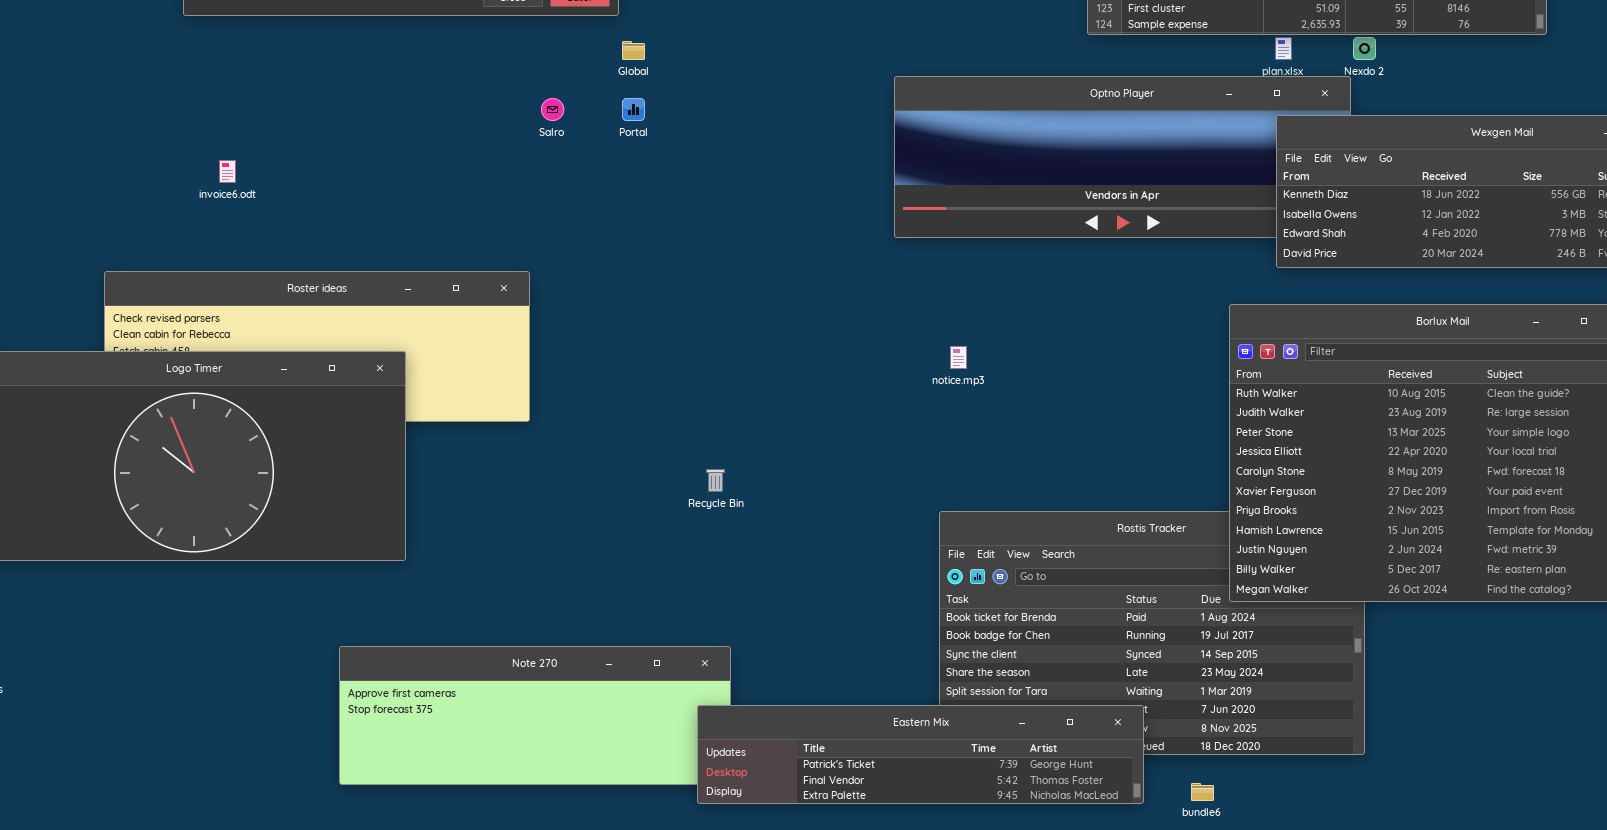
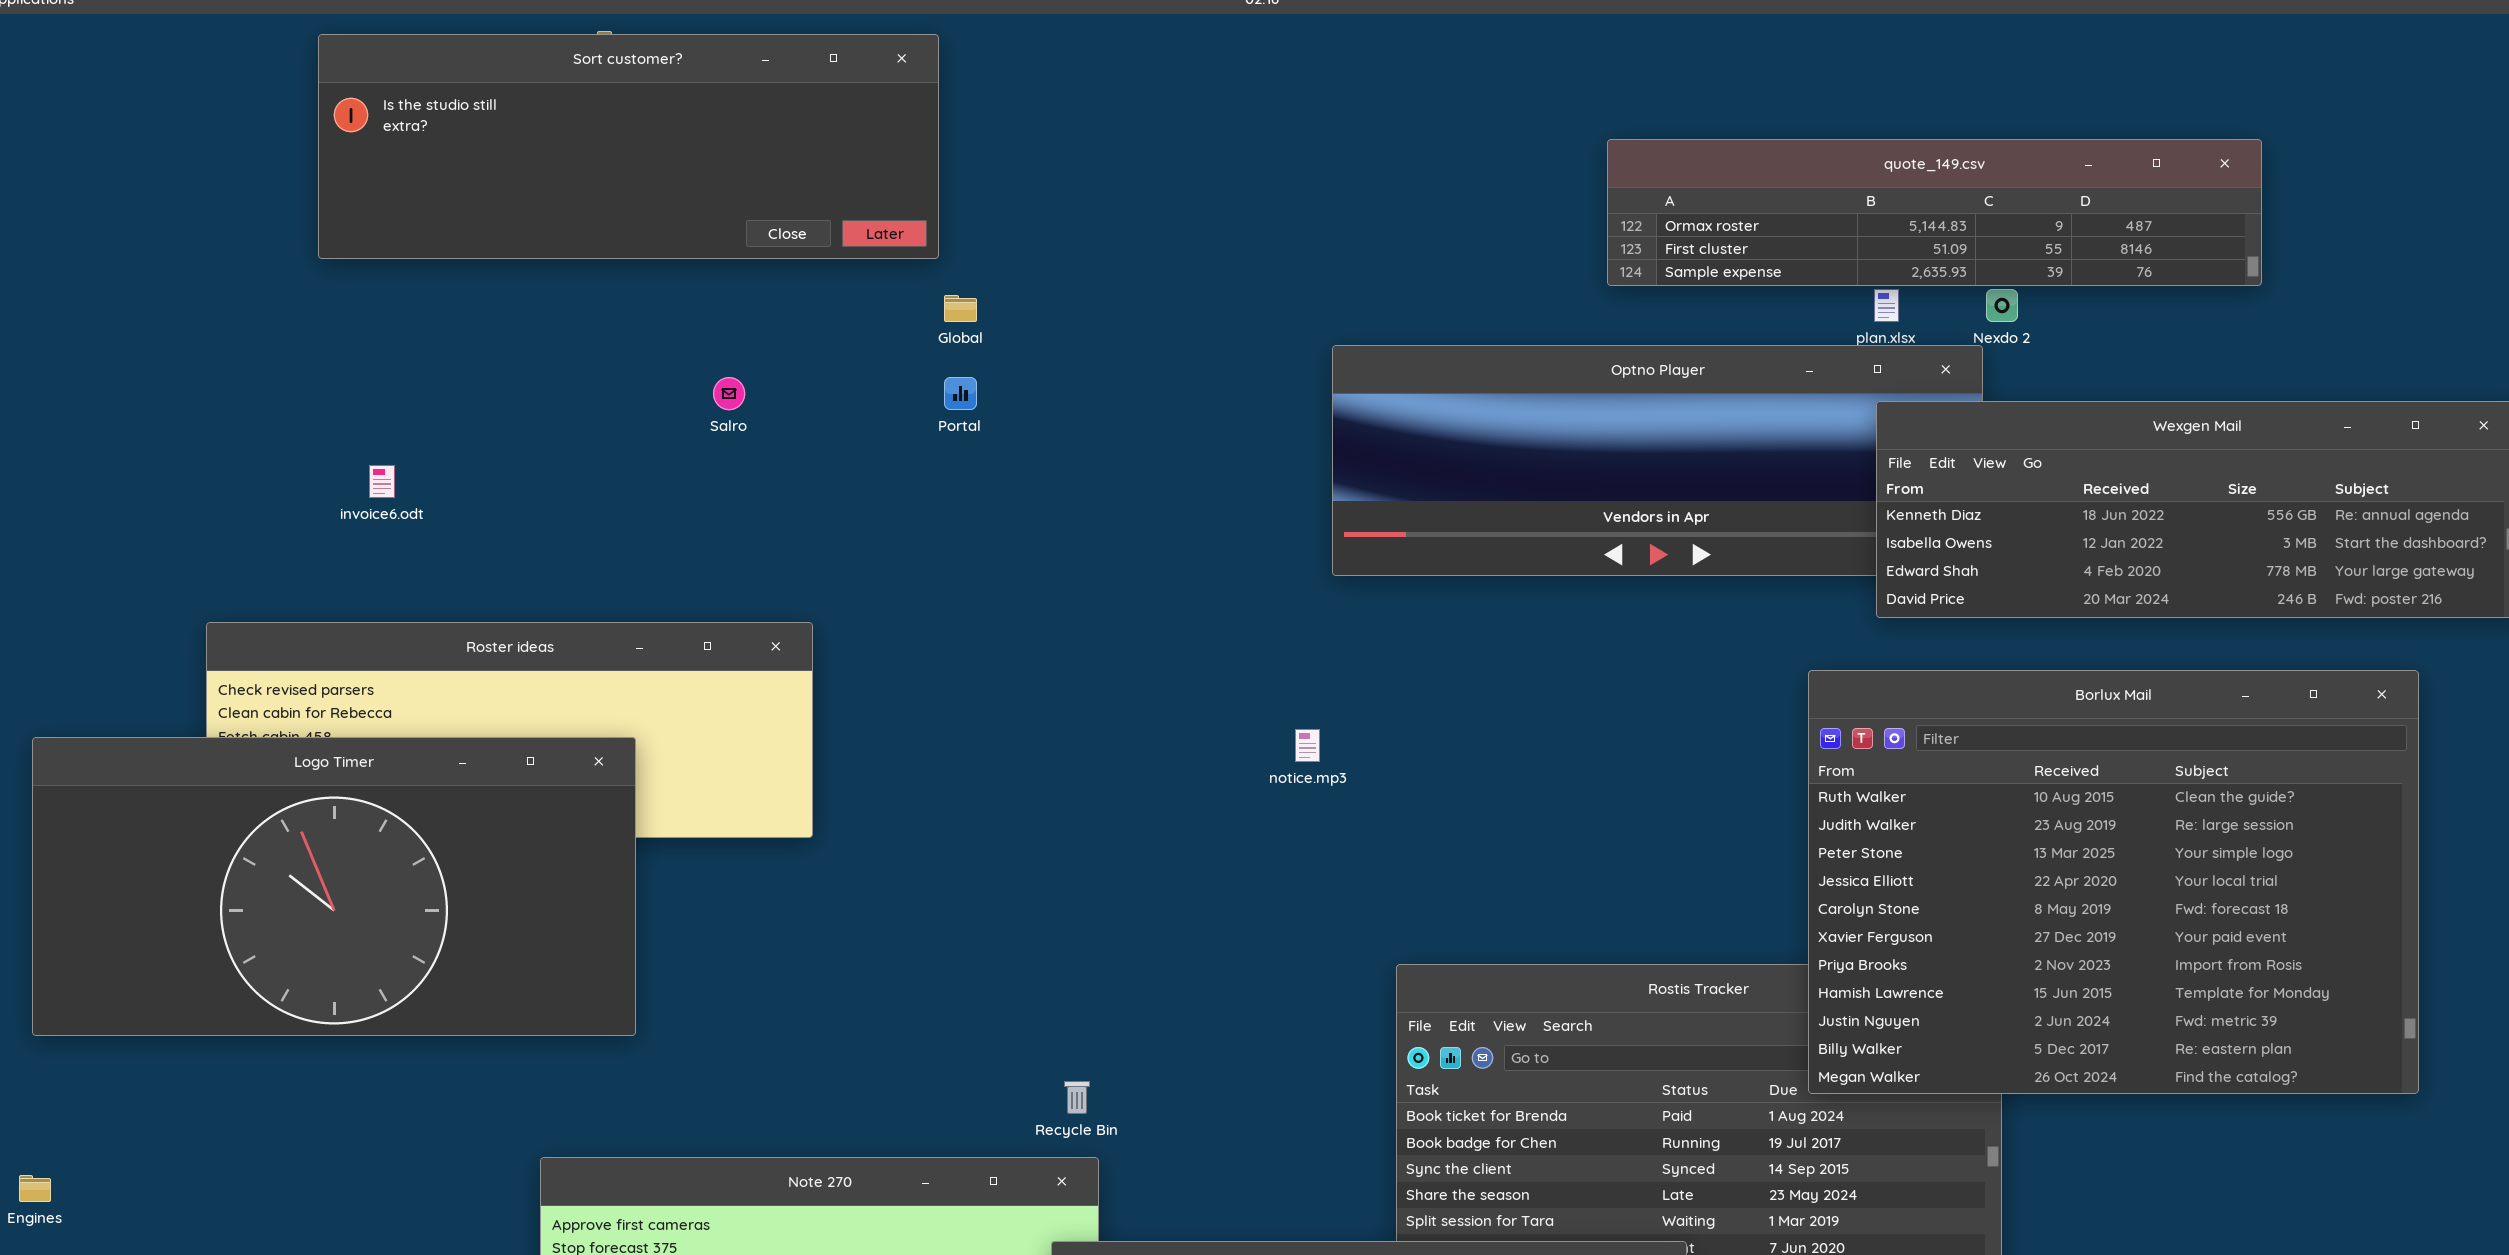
Salro: [541,98,564,121] -> [713,377,745,410], moved
notice.mp3: [950,346,967,369] -> [1295,729,1320,762], moved
Recycle Bin: [706,469,725,492] -> [1064,1081,1090,1114], moved

